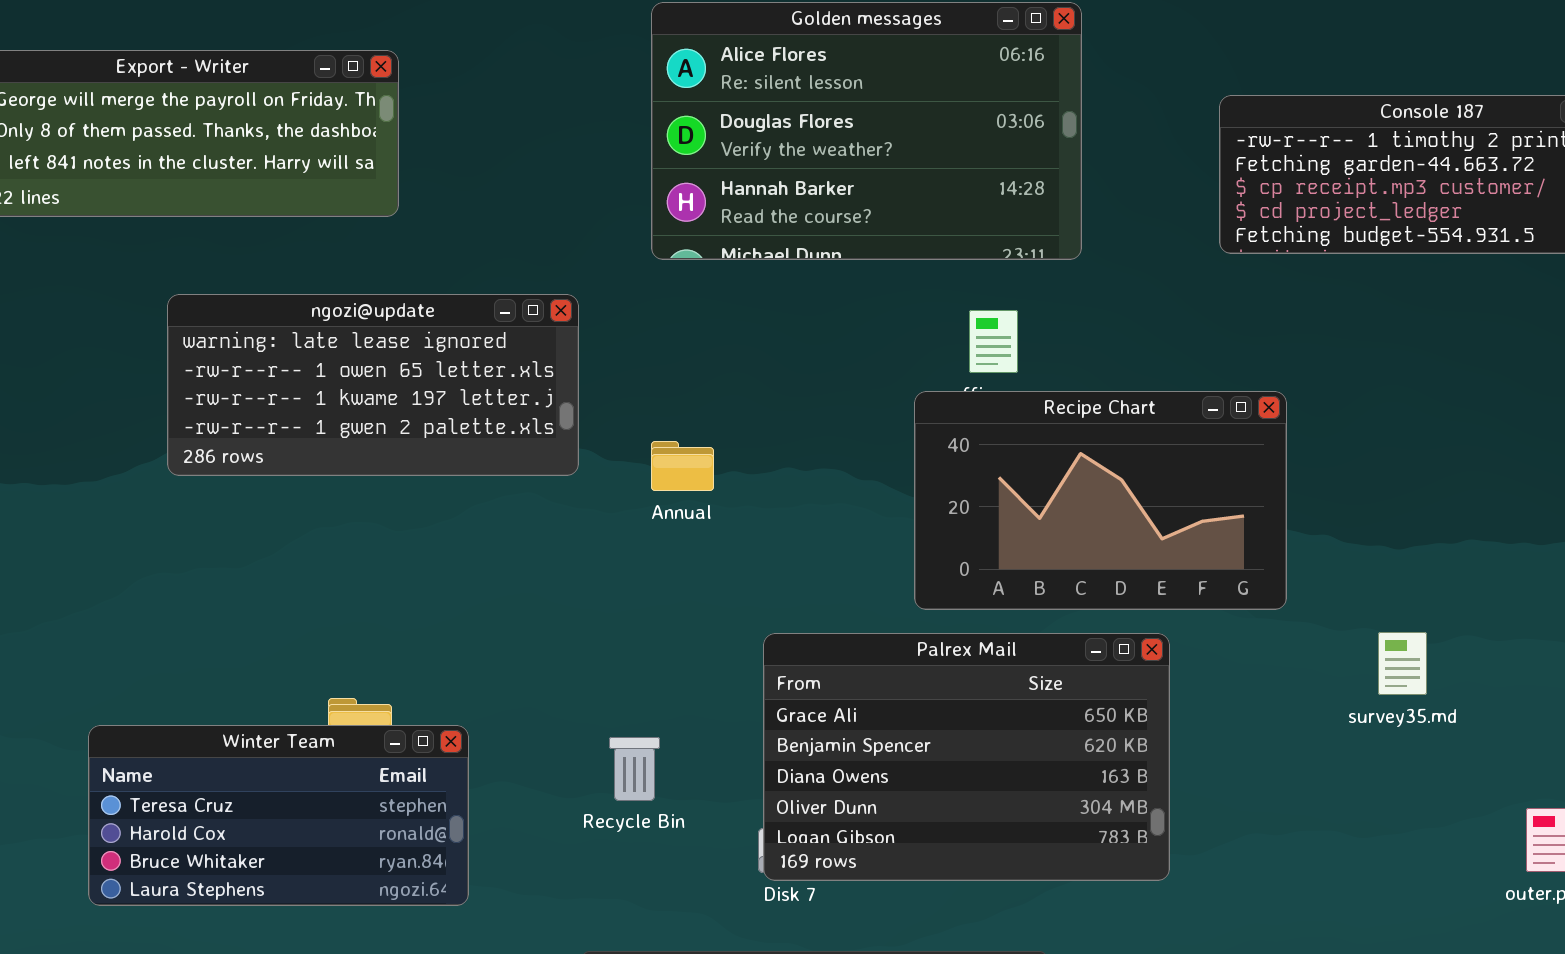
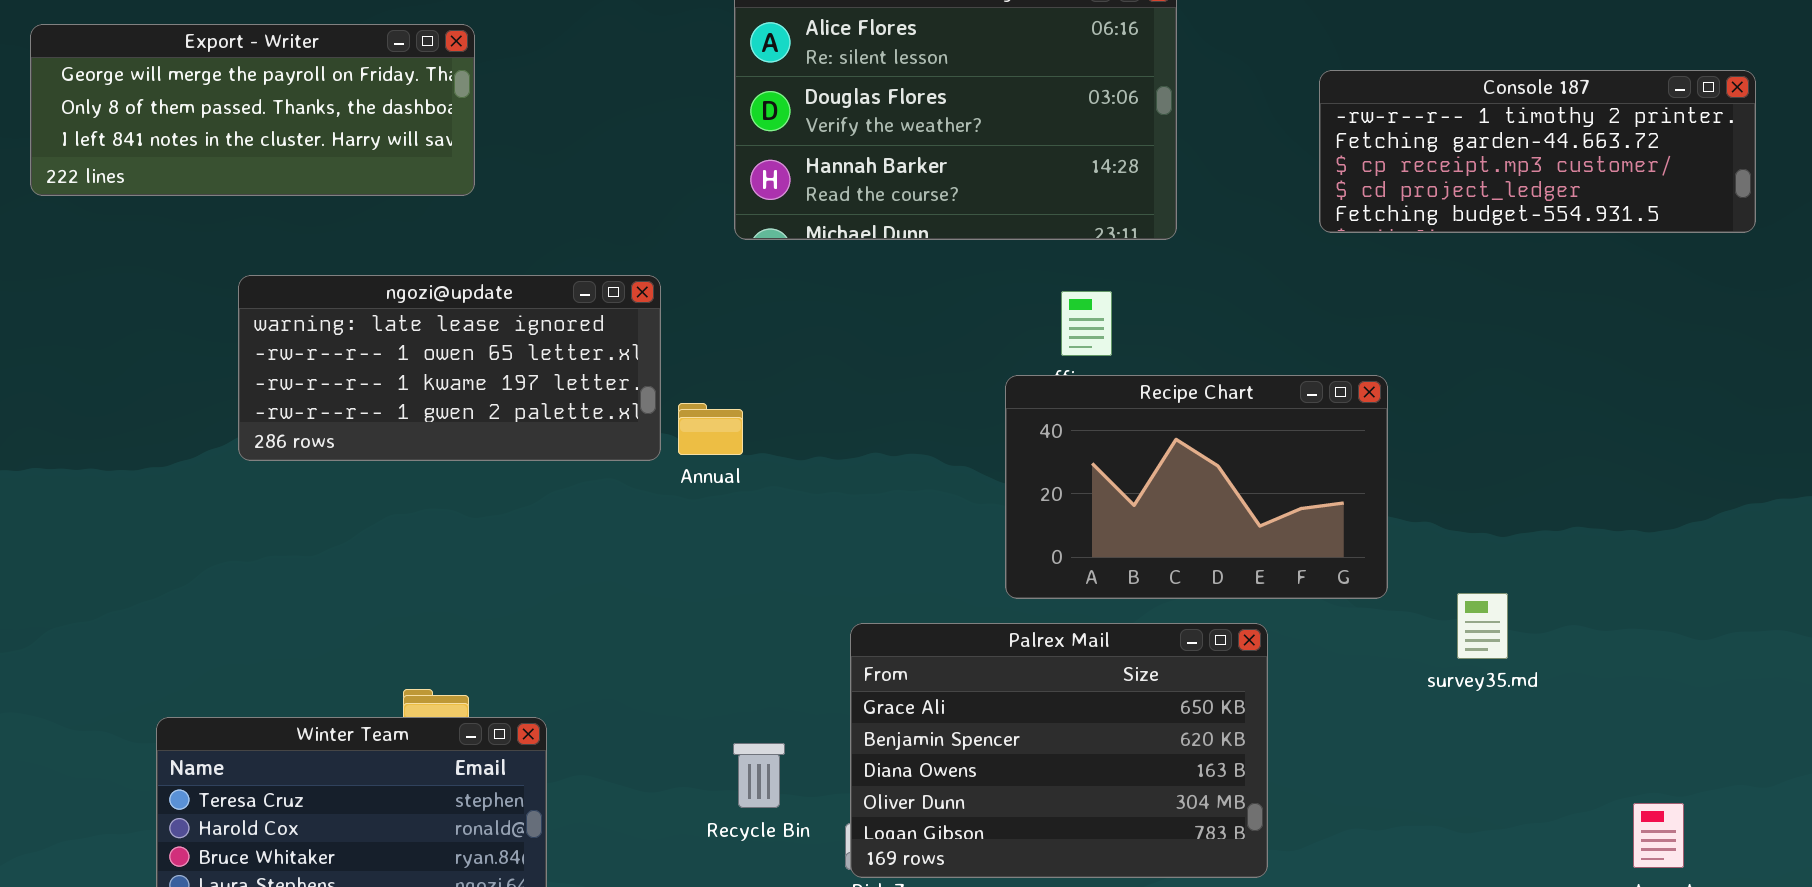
Annual: [651,441,714,491] -> [678,403,743,455], moved
survey35.md: [1378,632,1427,695] -> [1457,593,1508,659], moved
Recycle Bin: [609,737,660,801] -> [733,743,785,808], moved

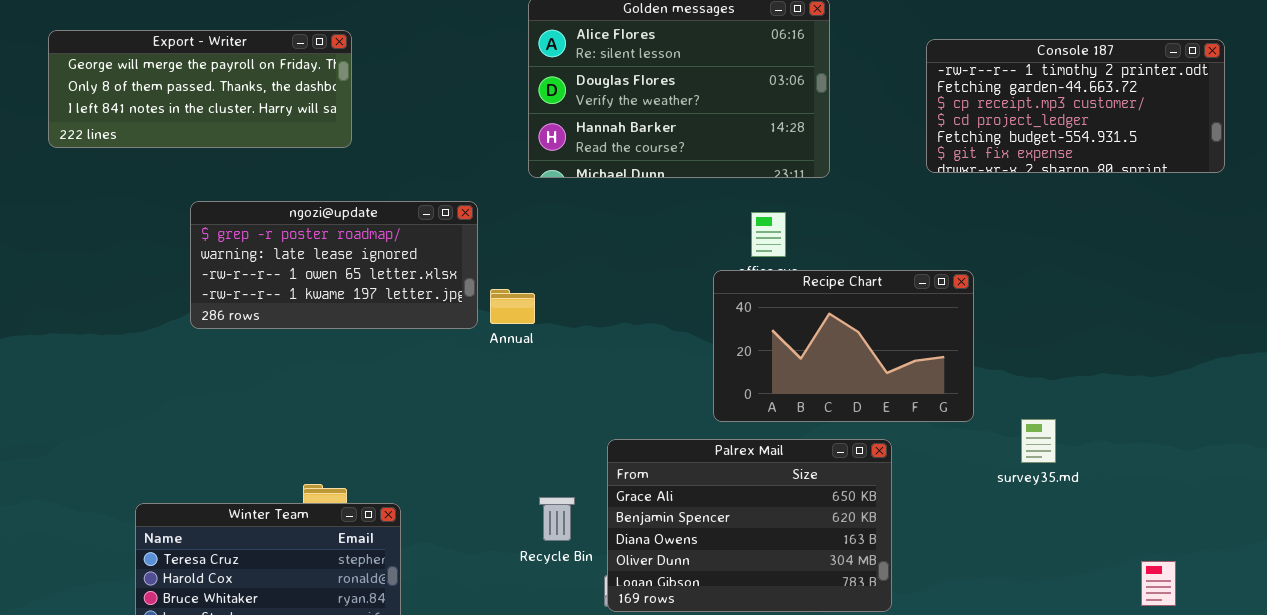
Console 187: [1319,70,1756,233] -> [926,39,1225,173], resized
ngozi@update: [238,275,661,461] -> [190,201,478,329], scrolled up 1 row
Recycle Bin: [733,743,785,808] -> [539,497,575,541], moved

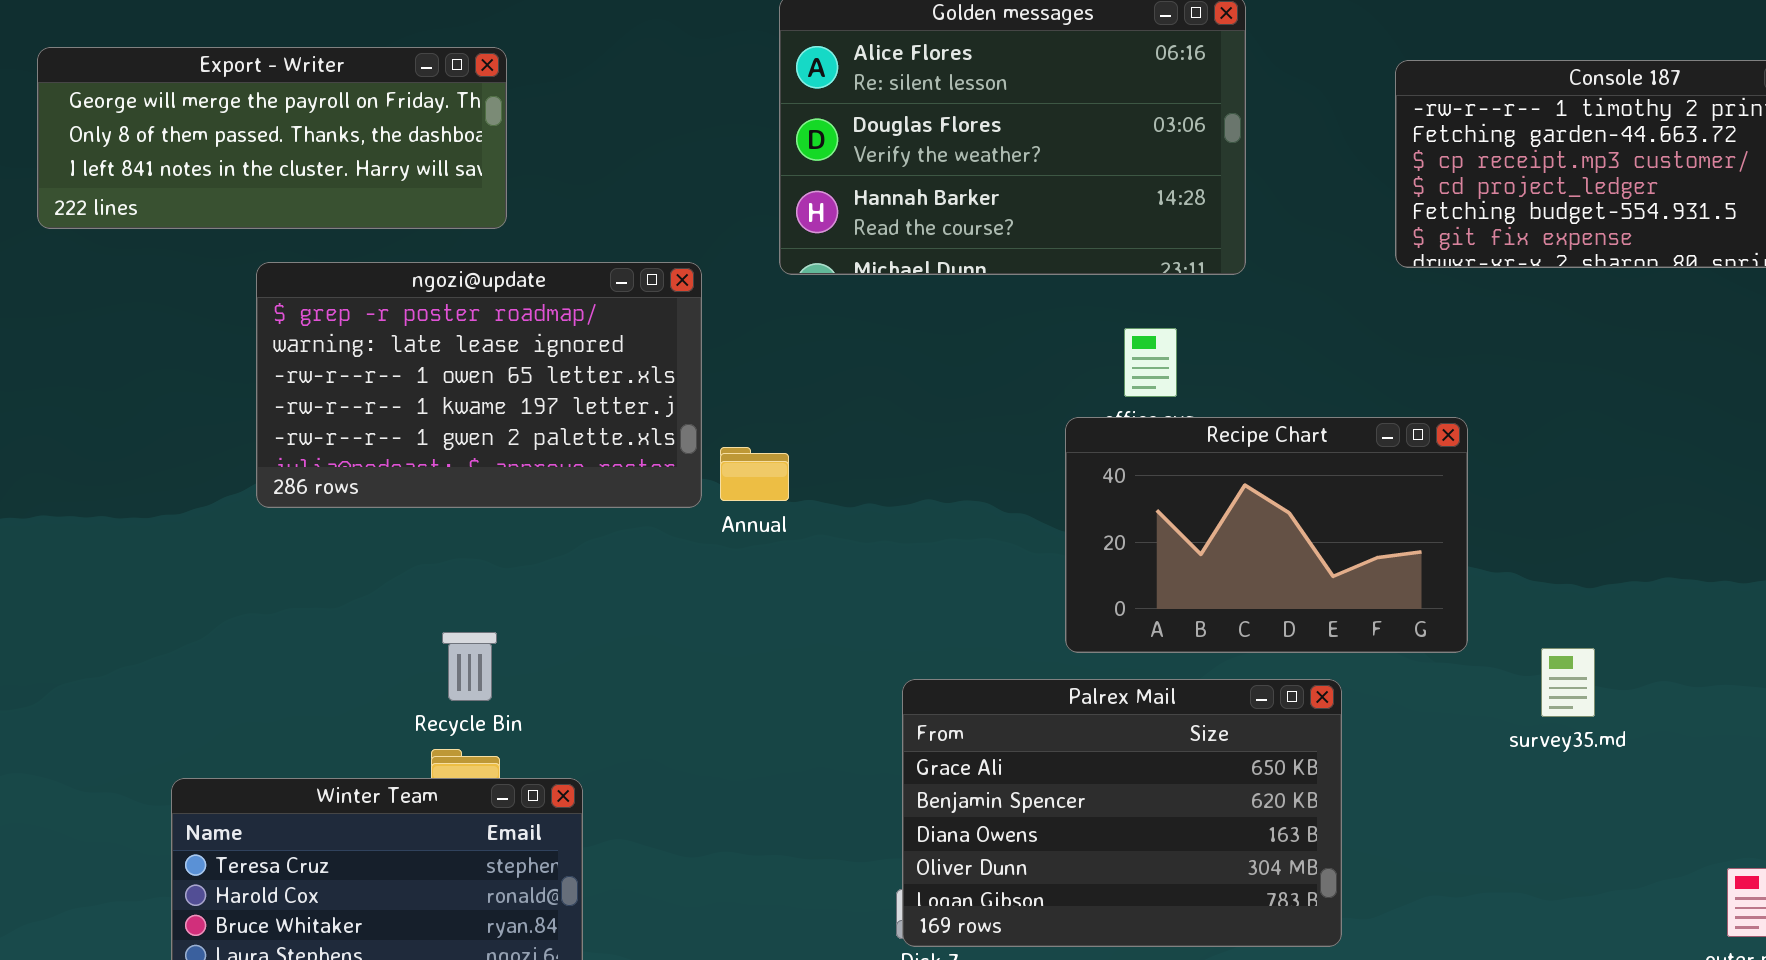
ngozi@update: [190,201,478,329] -> [256,262,702,508], resized
Recycle Bin: [539,497,575,541] -> [442,632,497,701], moved

